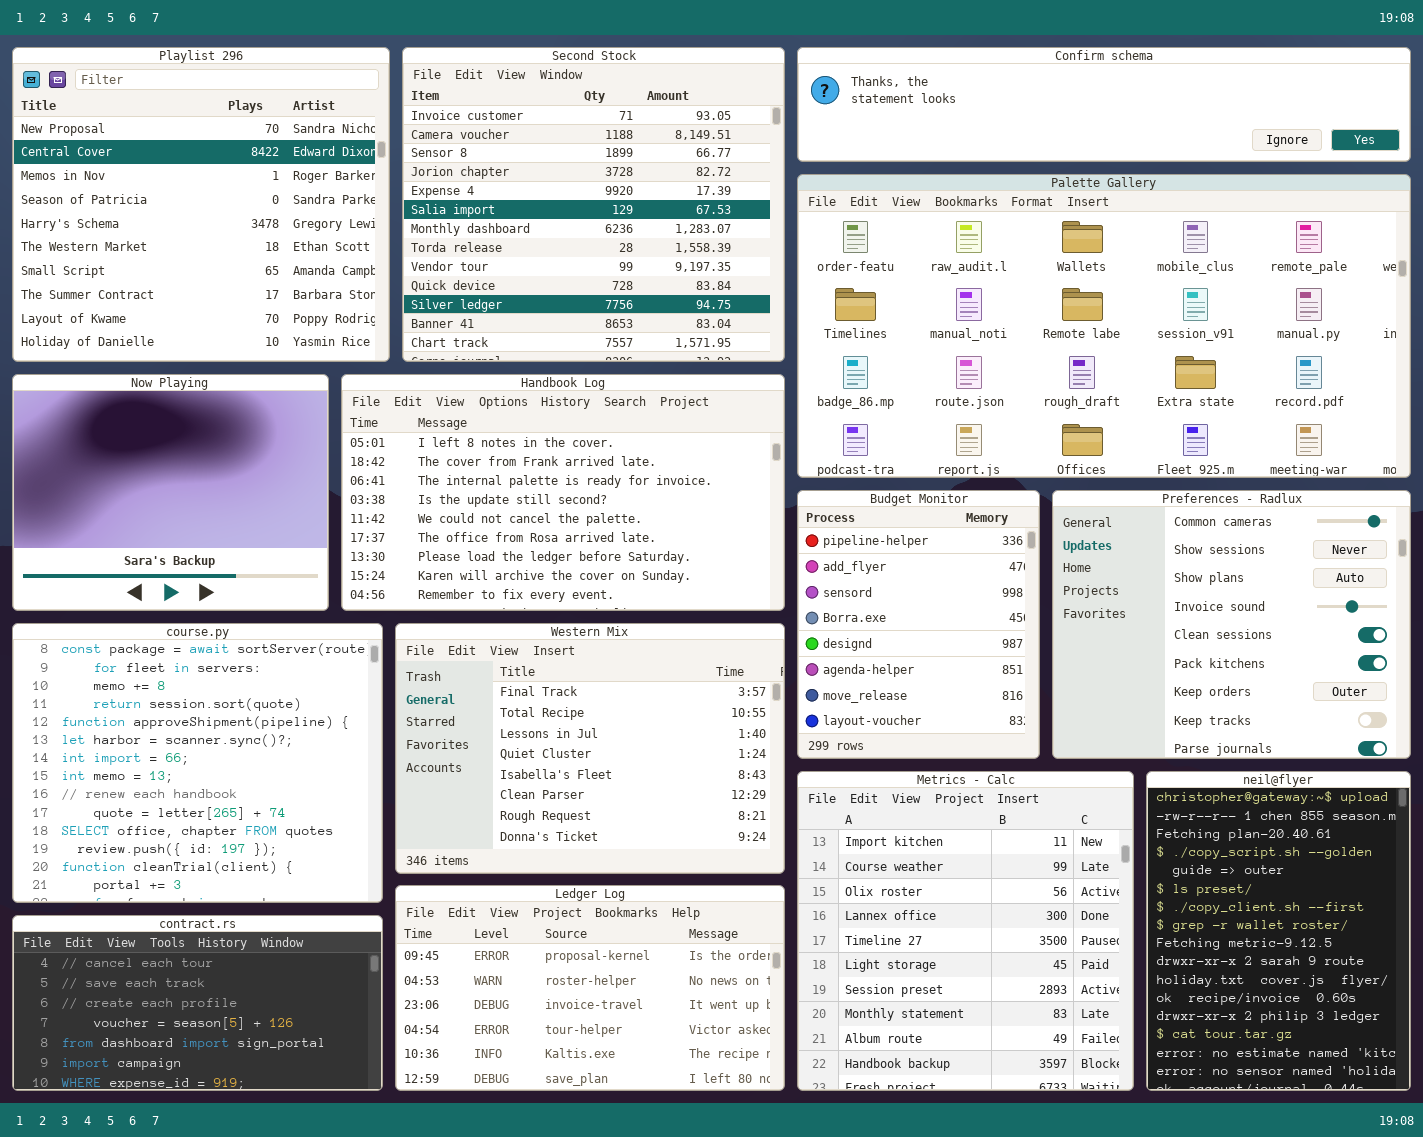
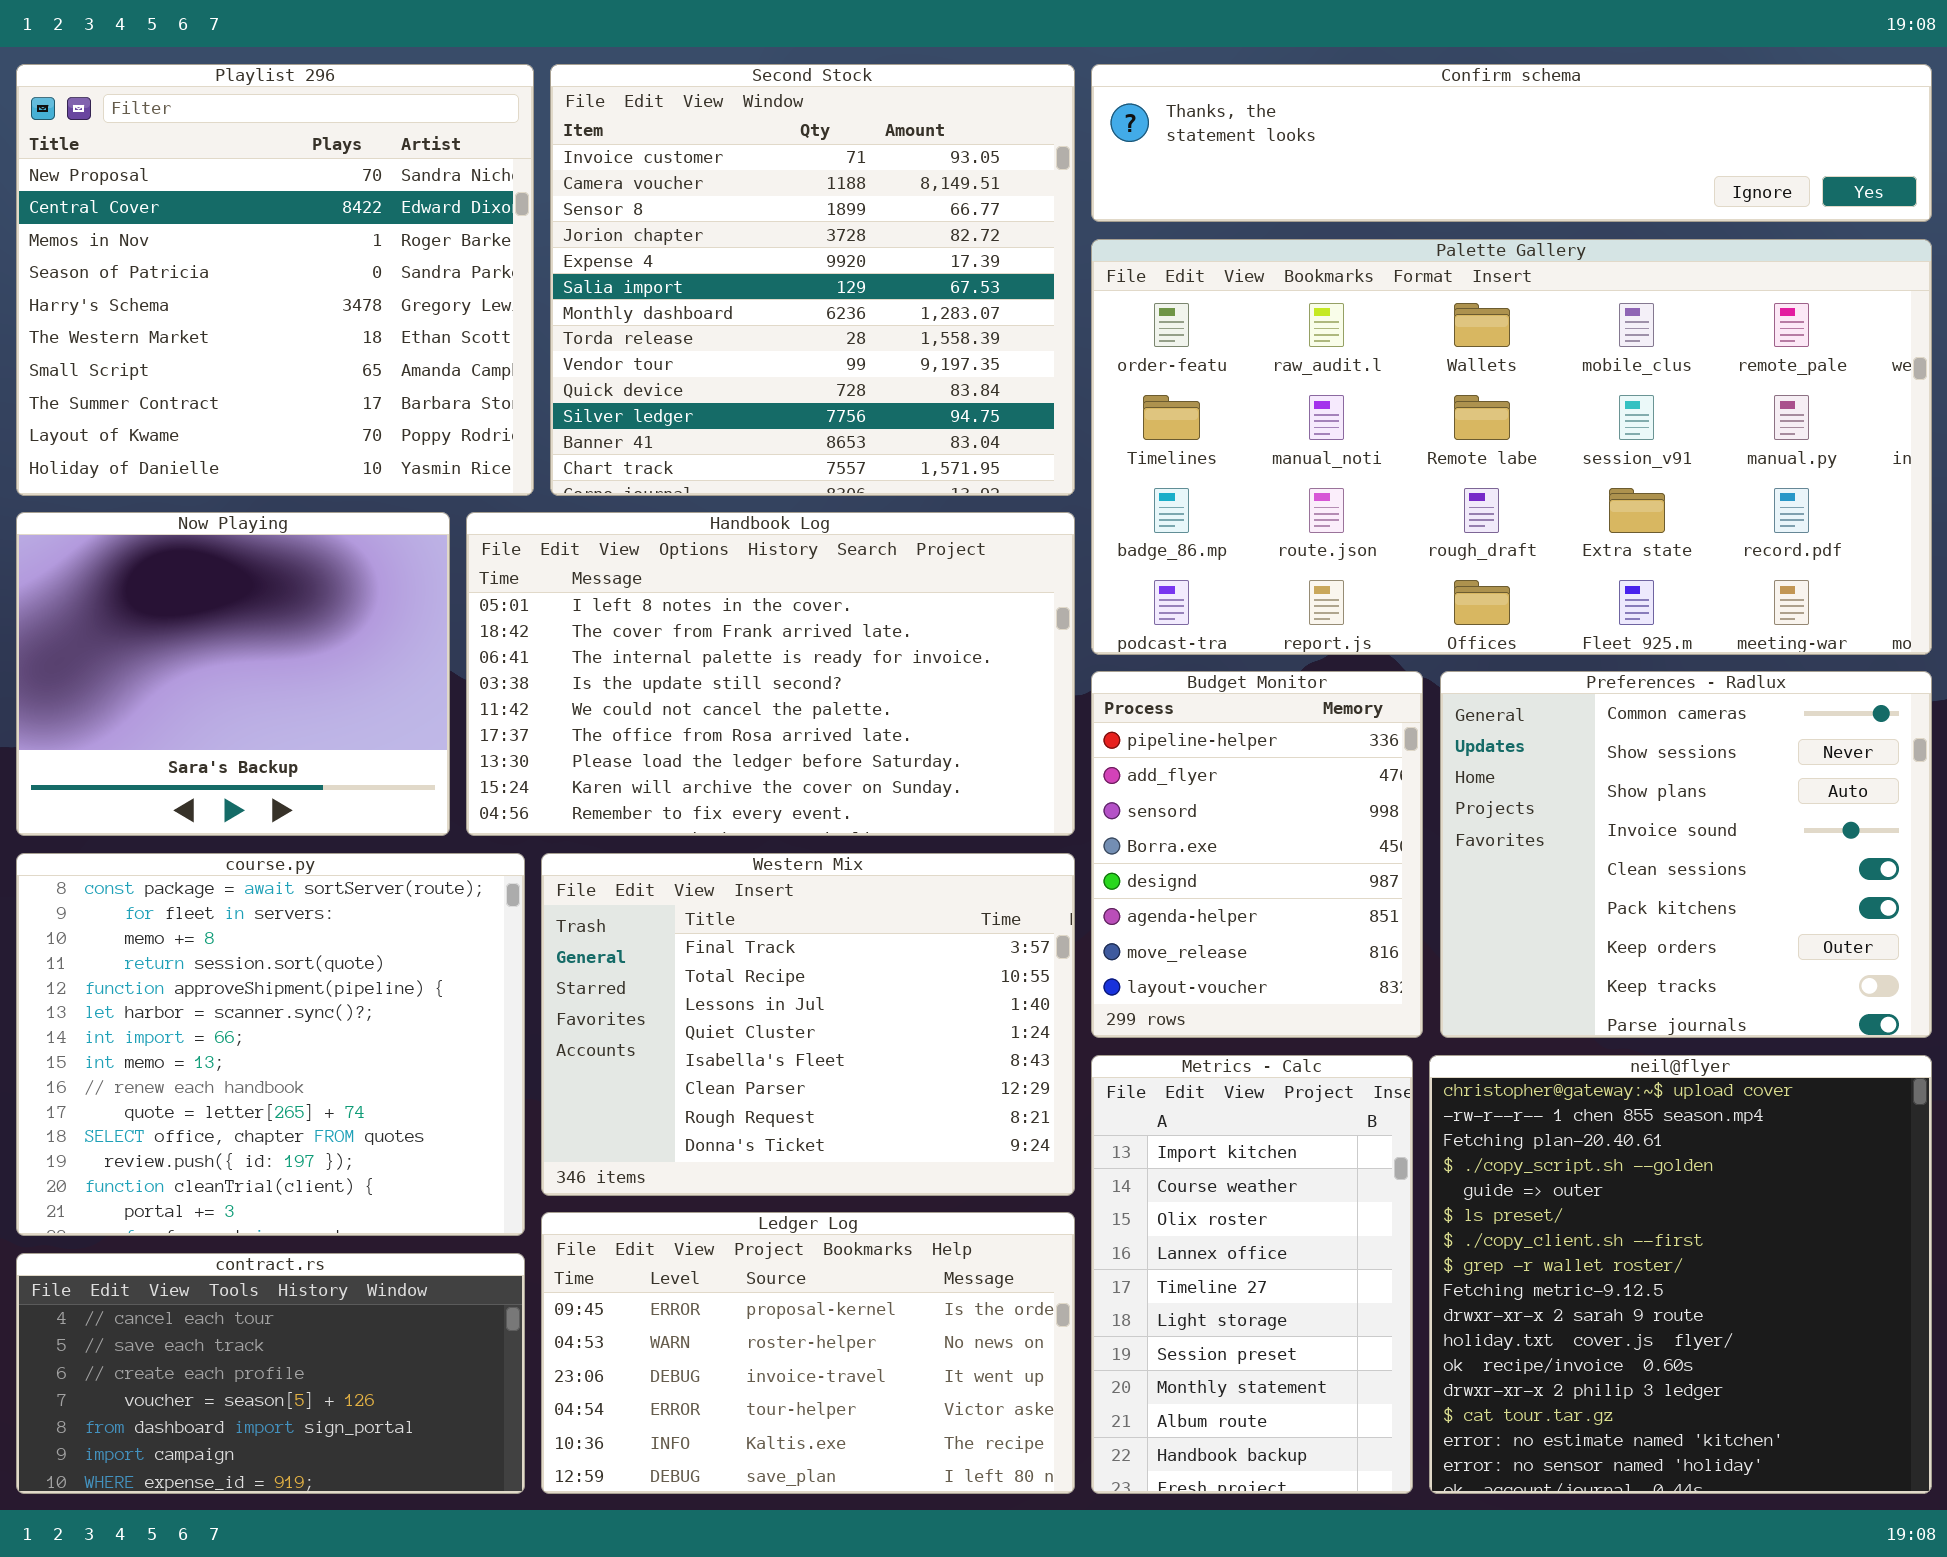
Metrics - Calc: [797,771,1134,1091] -> [1091,1055,1413,1494], resized
neil@flyer: [1146,771,1411,1091] -> [1429,1055,1932,1494], resized

